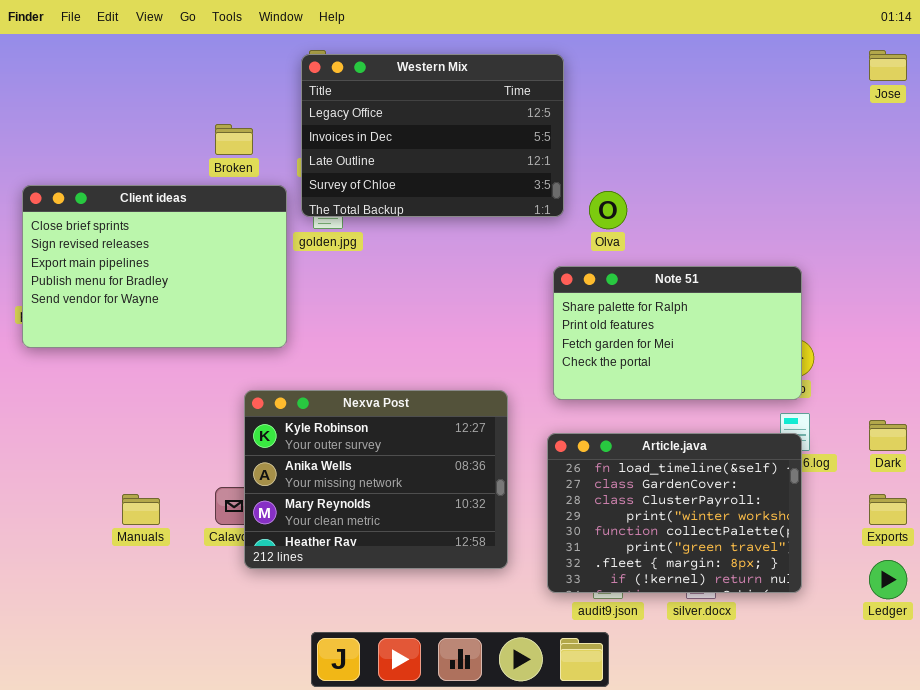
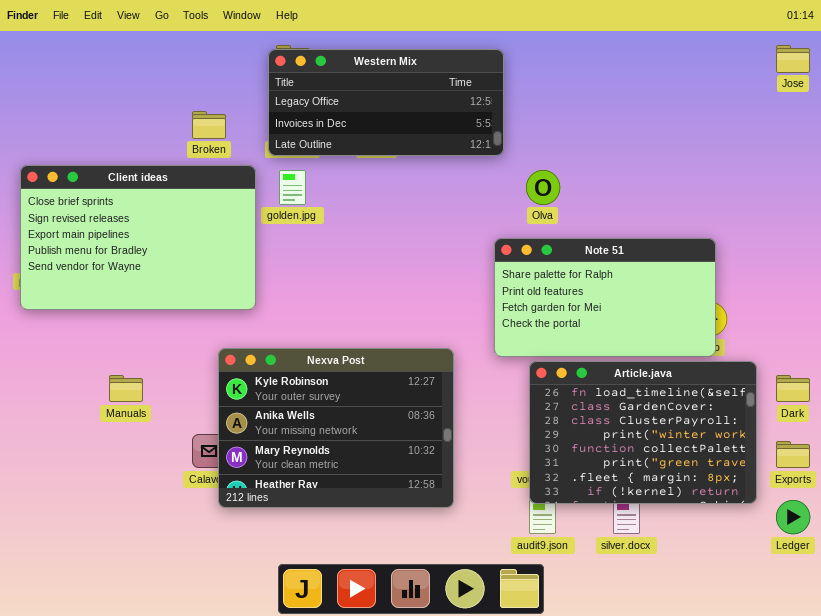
Western Mix: [301,54,564,217] -> [268,49,504,156], resized
Article.java: [547,433,802,593] -> [529,361,757,504], moved
Manuals: [122,494,160,525] -> [109,375,143,402], moved

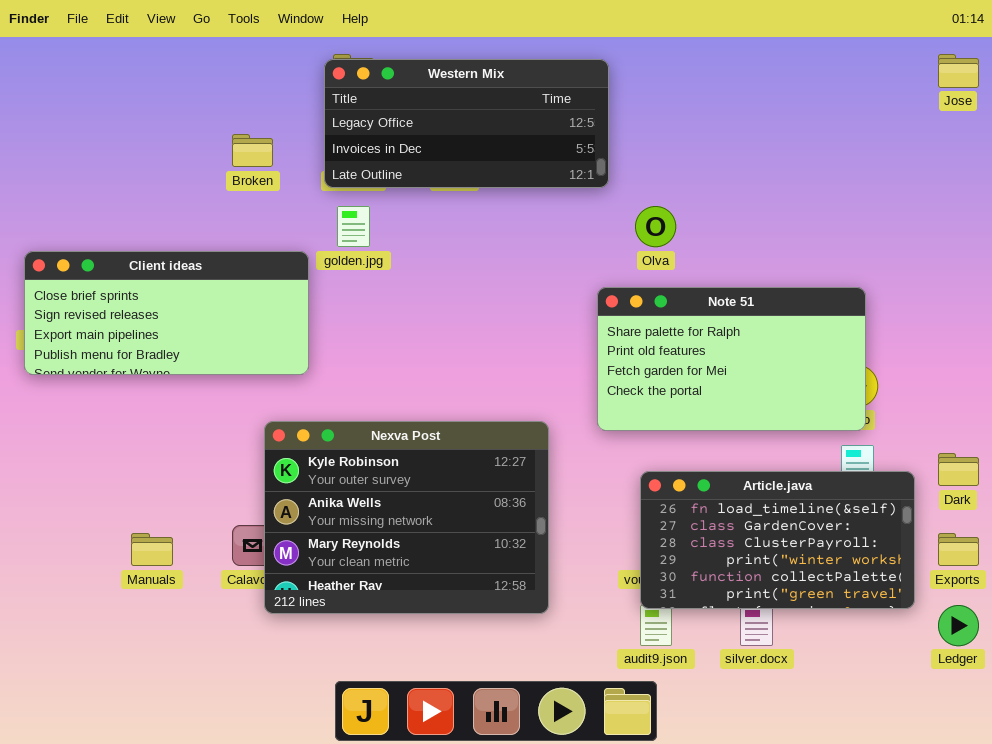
Client ideas: [20,165,256,310] -> [24,251,309,375], resized
Article.java: [529,361,757,504] -> [640,471,915,609], resized
Manuals: [109,375,143,402] -> [131,533,173,566], moved

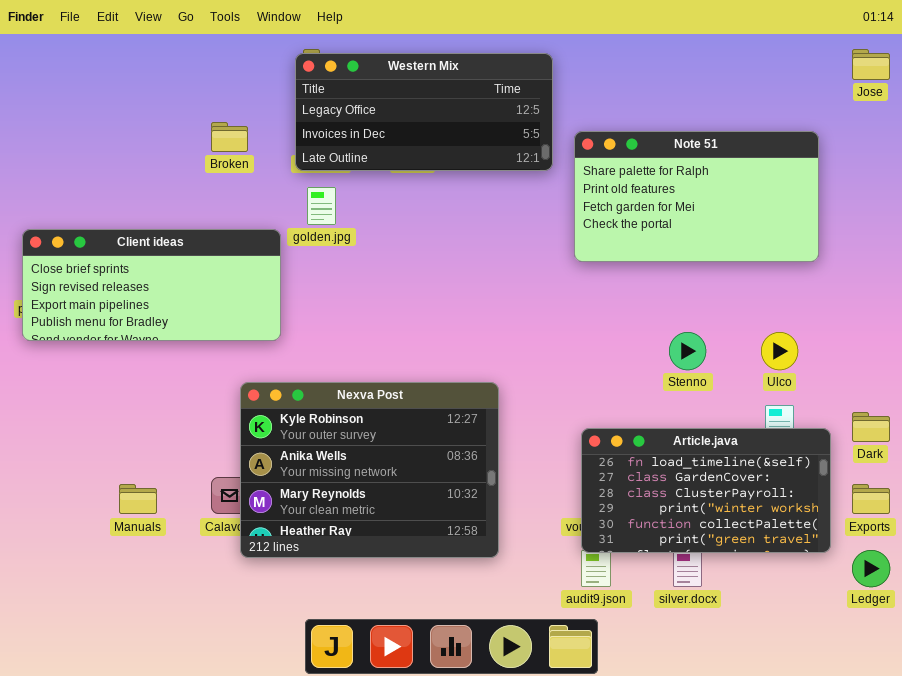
Note 51: [597,287,866,431] -> [574,131,819,262], moved

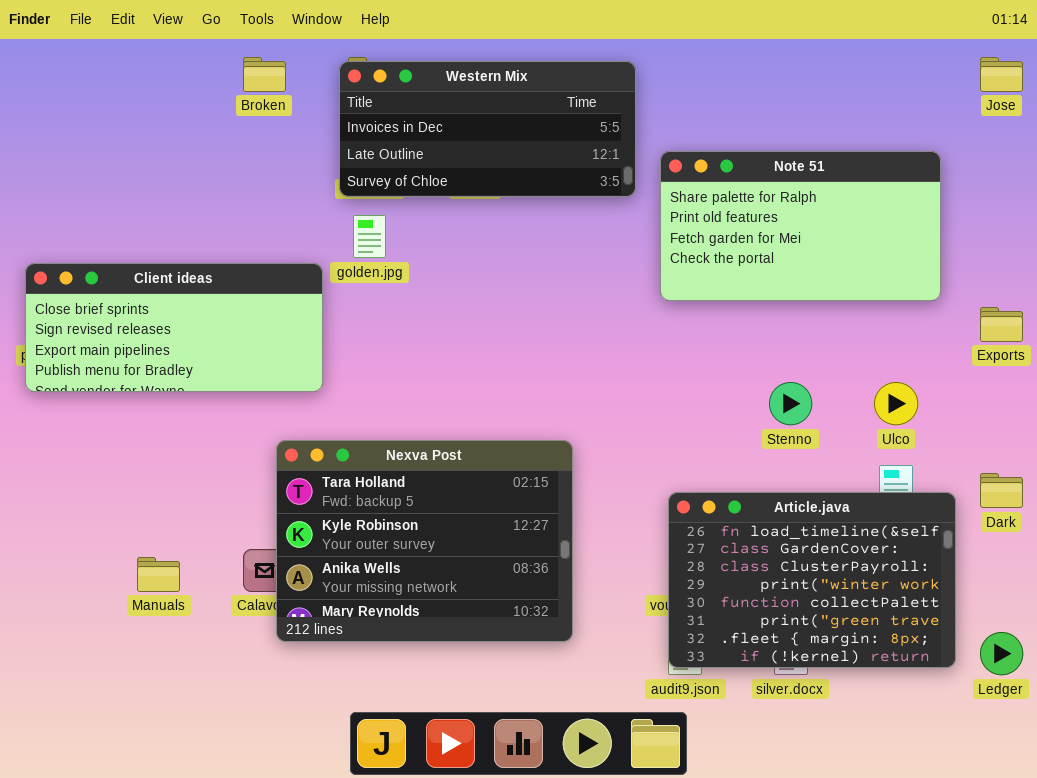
Western Mix: [295,53,553,171] -> [339,61,636,197], scrolled down 1 row
Broken: [211,122,248,152] -> [243,57,286,92], moved
Nexva Post: [240,382,499,558] -> [276,440,573,642], scrolled up 1 row
Article.java: [581,428,831,553] -> [668,492,956,668], resized
Exports: [852,484,890,514] -> [980,307,1023,342], moved

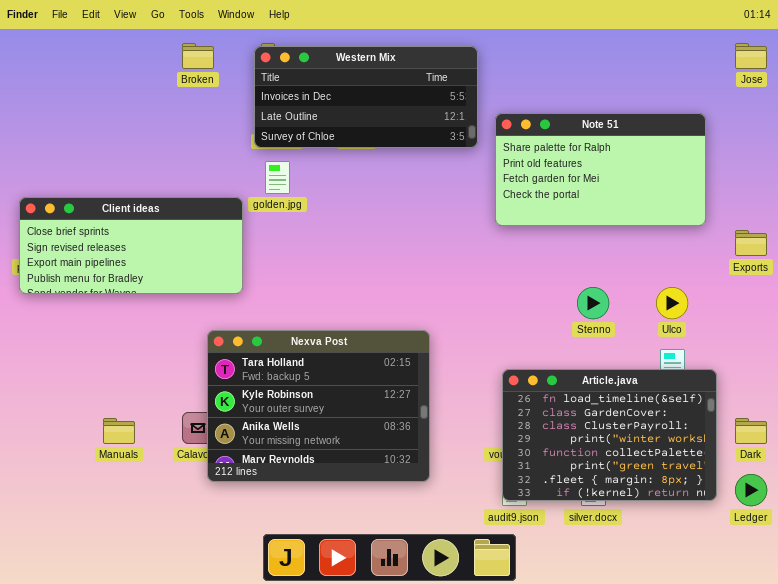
Dark: [980,473,1023,508] -> [735,418,767,444], moved

